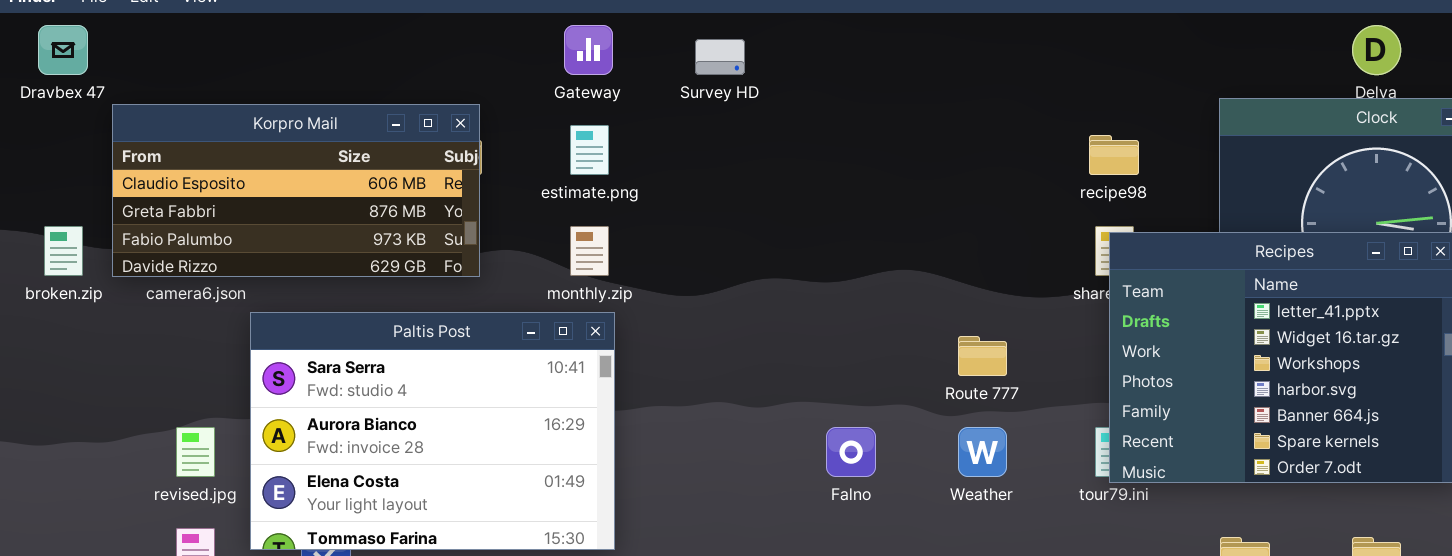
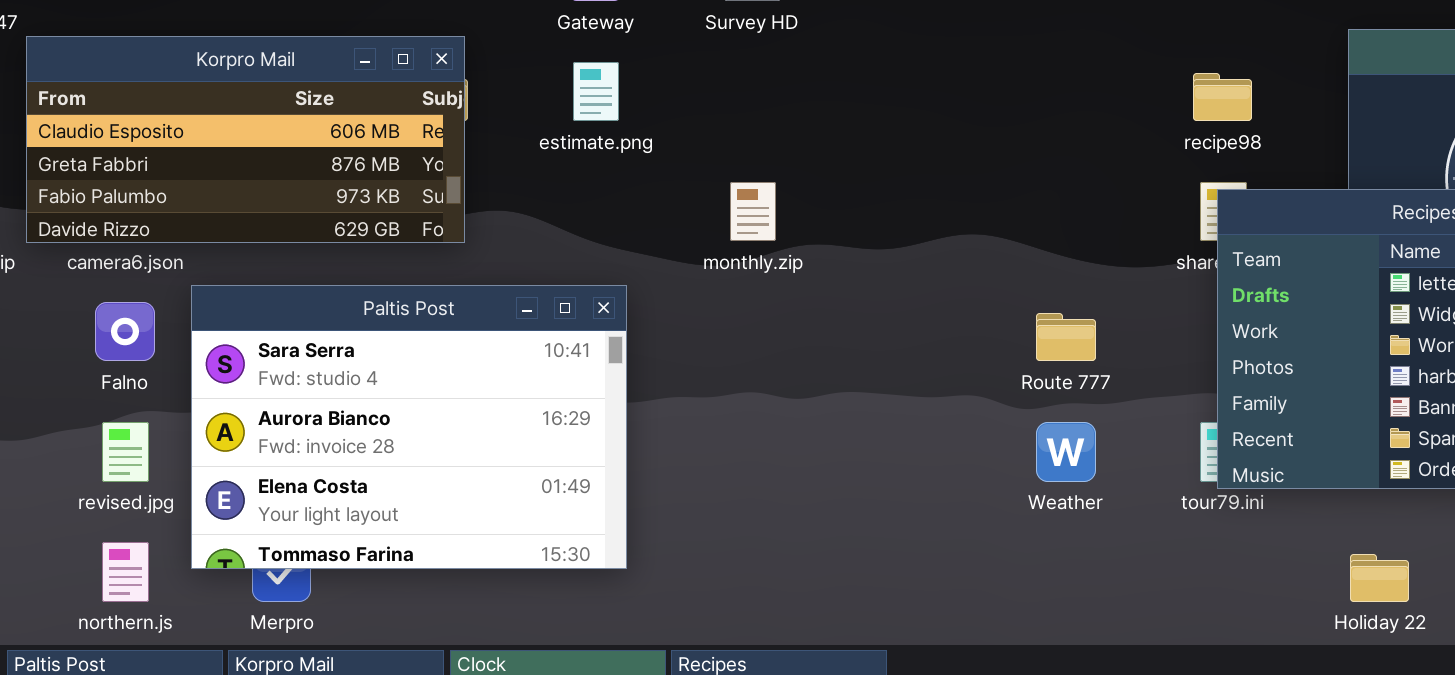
monthly.zip: [570,226,609,276] -> [730,182,776,241], moved
Falno: [826,427,876,477] -> [95,302,155,361], moved

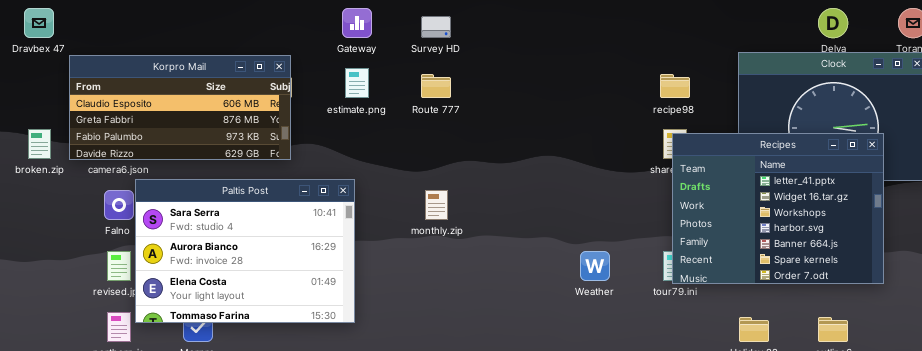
monthly.zip: [730,182,776,241] -> [425,190,448,220], moved
Paltis Post: [191,285,627,569] -> [135,179,355,323], moved
Route 777: [1036,313,1096,361] -> [421,74,451,98], moved

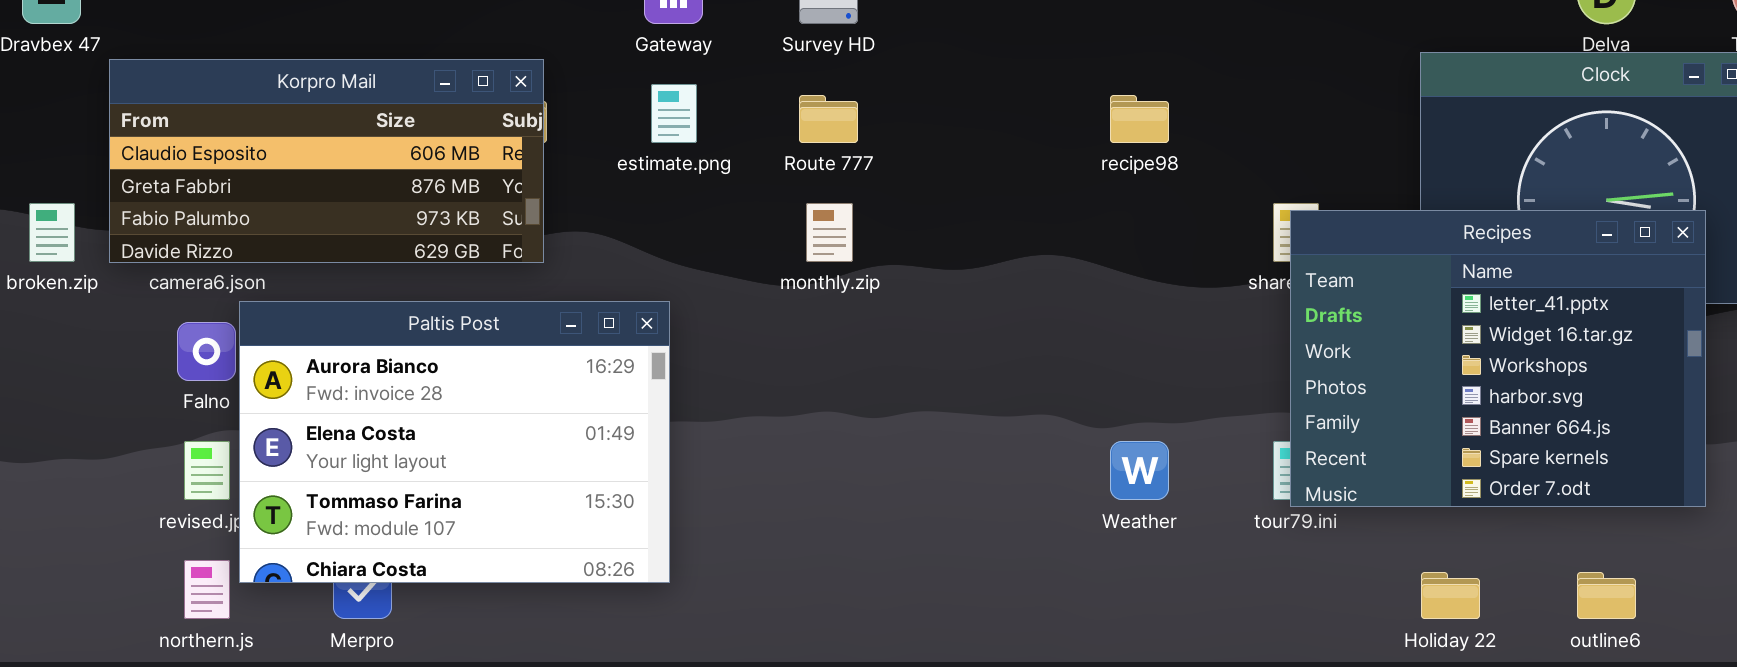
recipe98: [660,74,690,98] -> [1110,95,1169,143], moved
Paltis Post: [135,179,355,323] -> [239,301,670,583], scrolled down 1 row
monthly.zip: [425,190,448,220] -> [806,203,853,262], moved

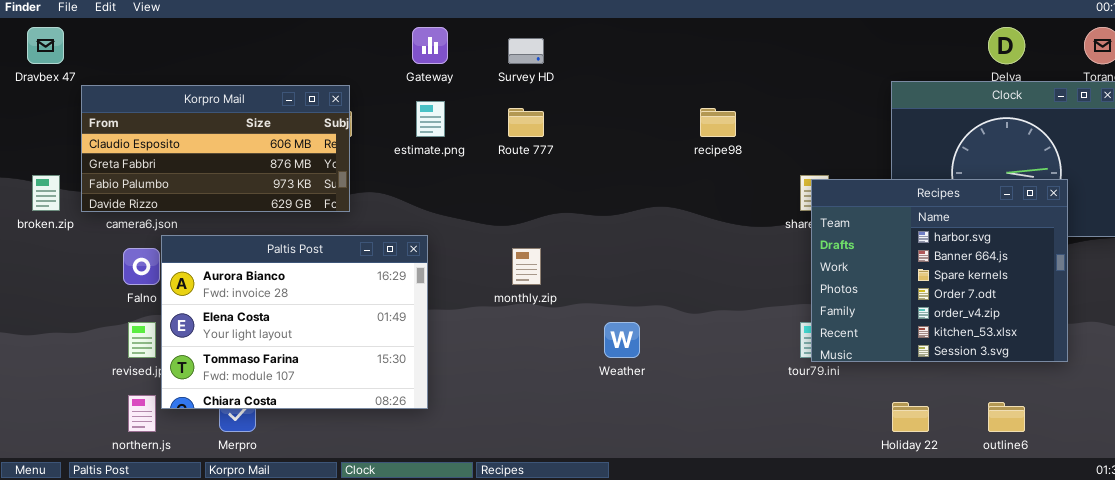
monthly.zip: [806,203,853,262] -> [512,248,541,285], moved
Recipes: [1290,210,1706,507] -> [811,179,1068,362], scrolled down 3 rows
Weather: [1110,441,1169,500] -> [604,322,640,358], moved

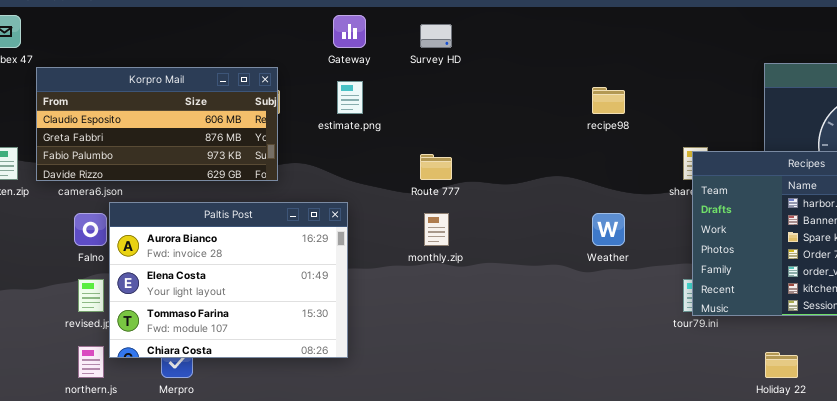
Route 777: [508,108,544,137] -> [420,154,452,180], moved
Weather: [604,322,640,358] -> [592,213,625,246], moved

